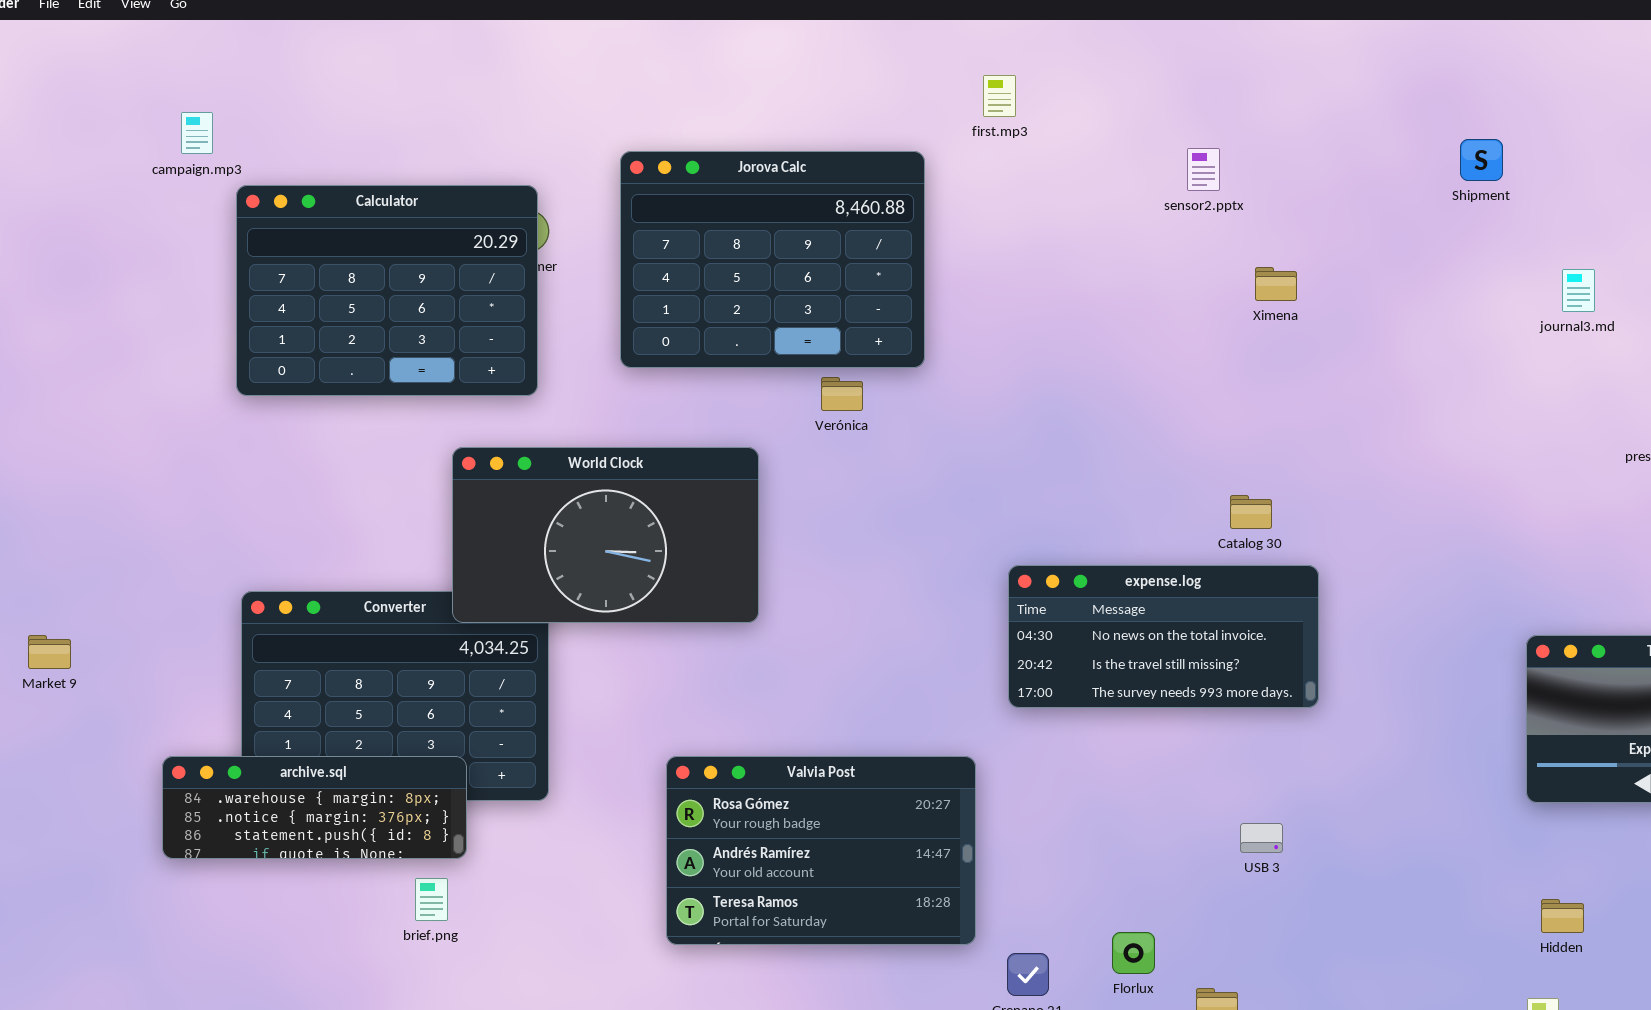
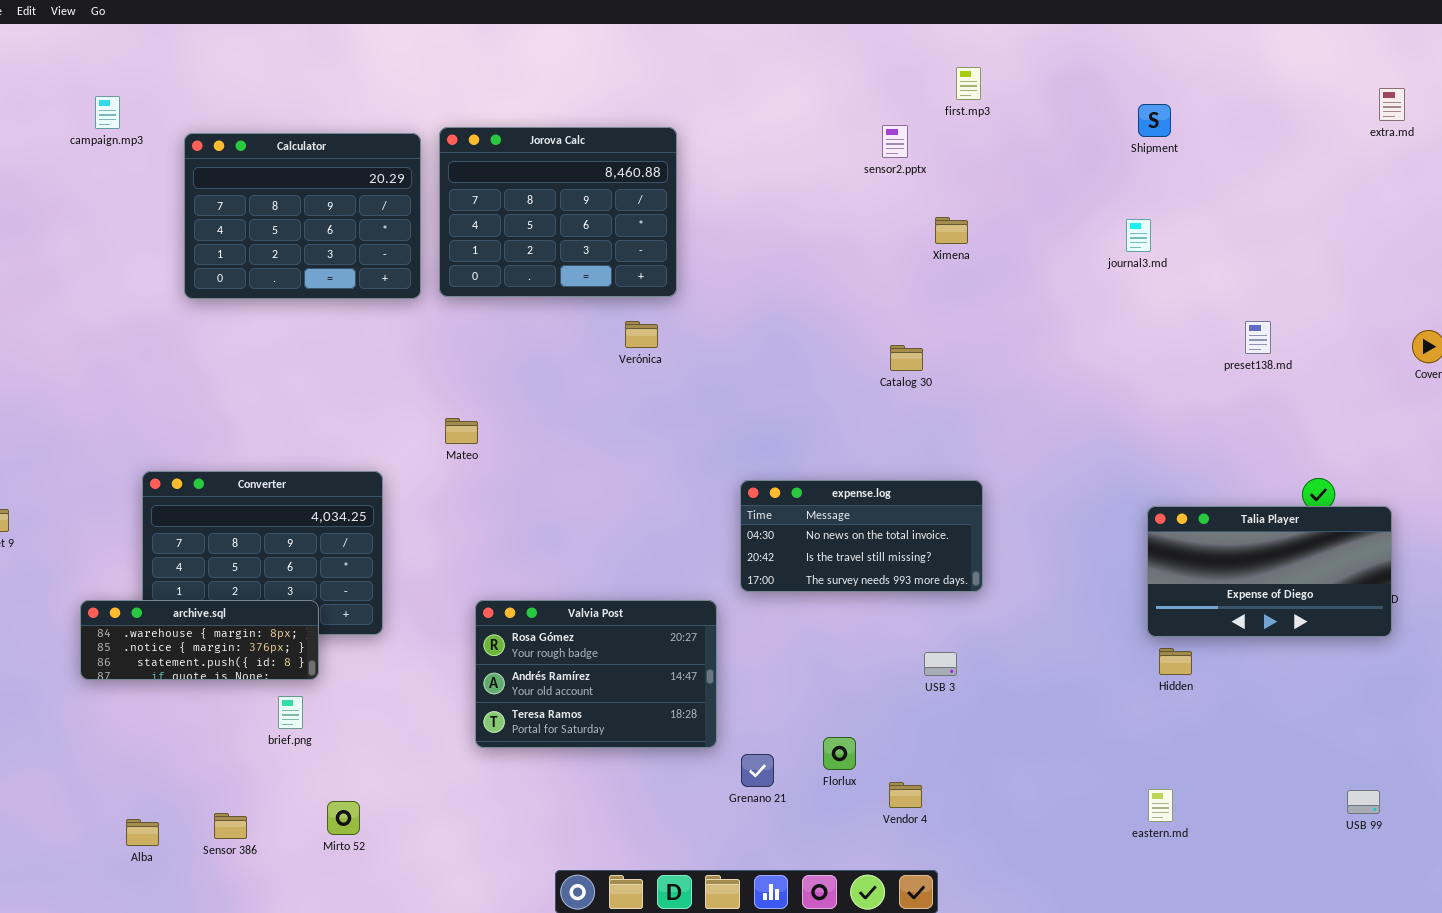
first.mp3: [983,75,1016,117] -> [956,67,981,100], moved
Shipment: [1460,139,1503,181] -> [1138,104,1171,137], moved
Calculator: [236,185,538,396] -> [184,133,421,299], moved
journal3.md: [1562,269,1595,312] -> [1126,219,1151,252], moved
Verónica: [821,377,863,411] -> [625,321,658,348], moved
World Clock: [452,447,759,623] -> none, closed
Catalog 30: [1230,495,1272,529] -> [890,345,923,371], moved
expense.log: [1008,565,1319,708] -> [740,480,983,592], moved
Hidden: [1541,899,1584,933] -> [1159,648,1192,675], moved

